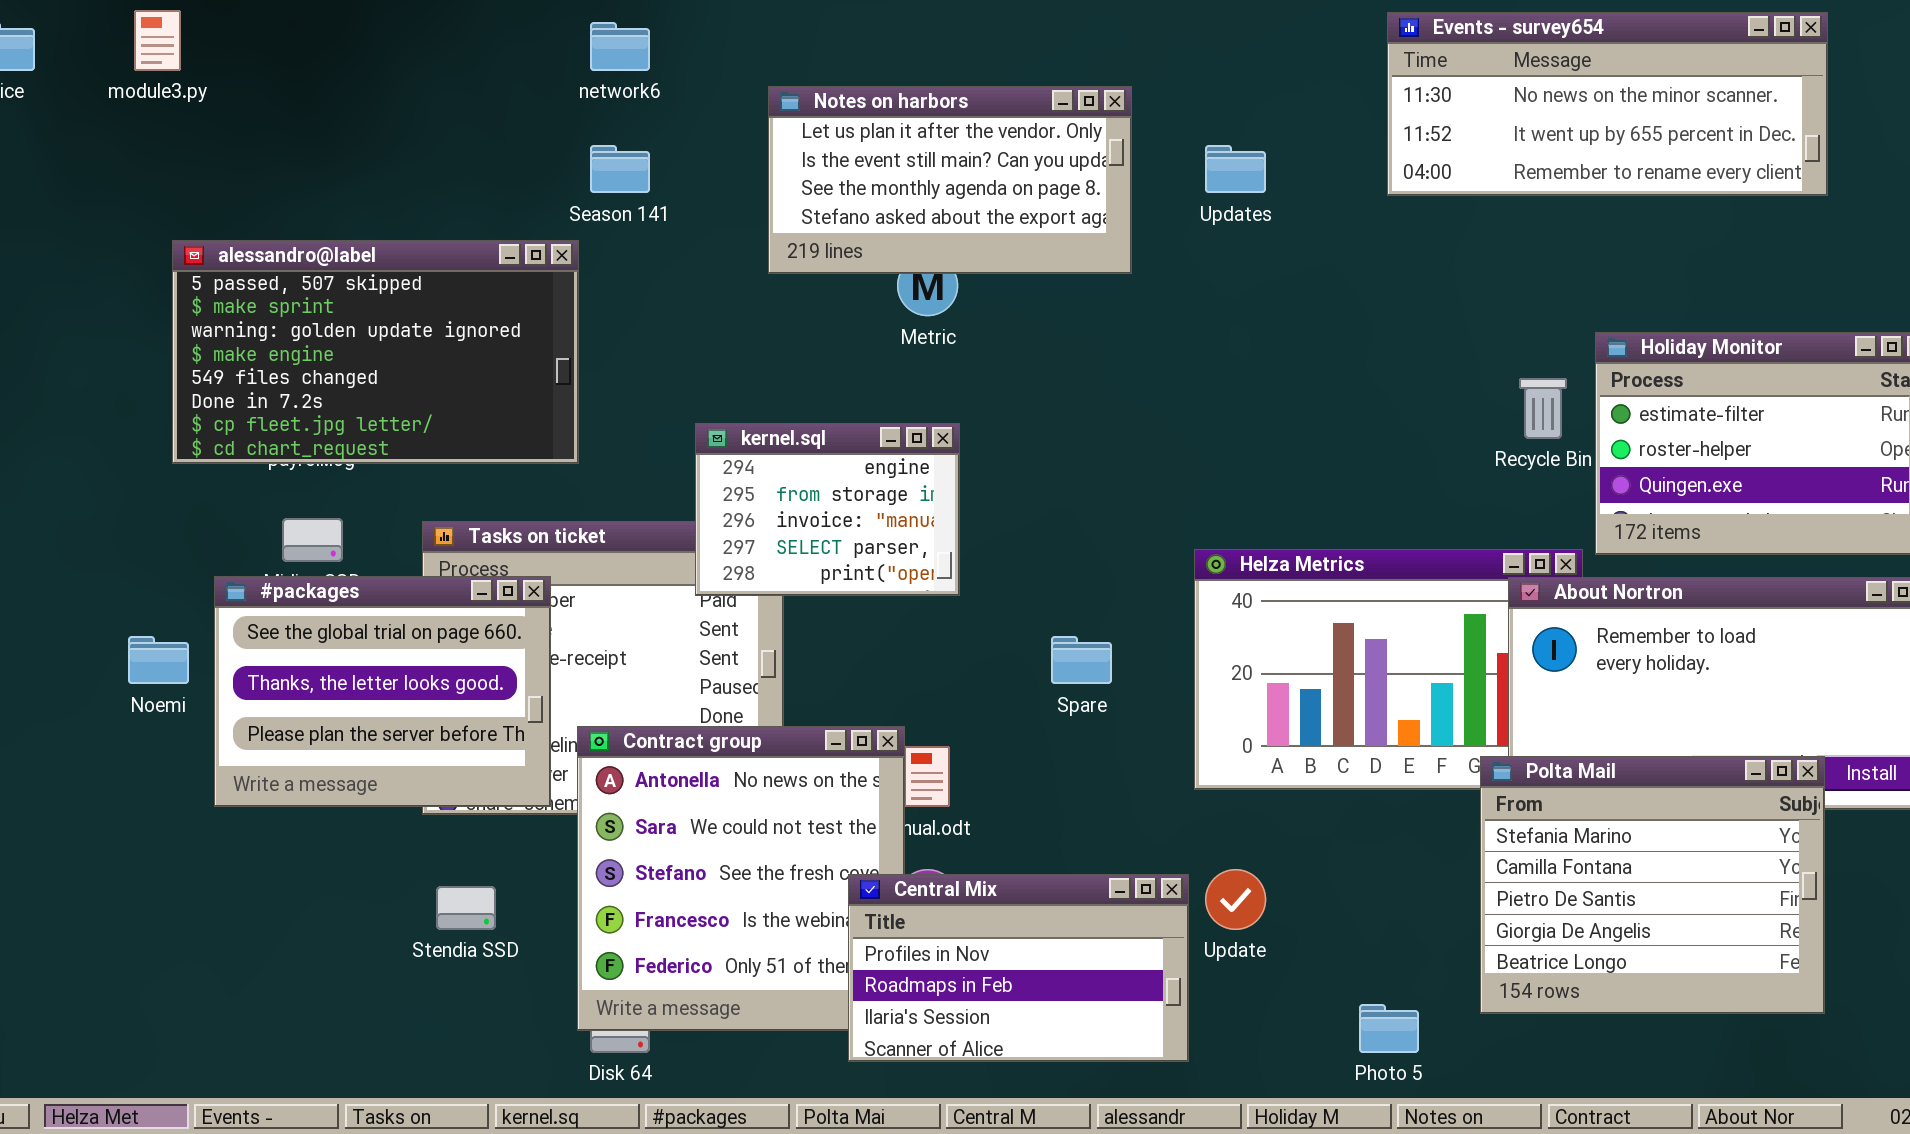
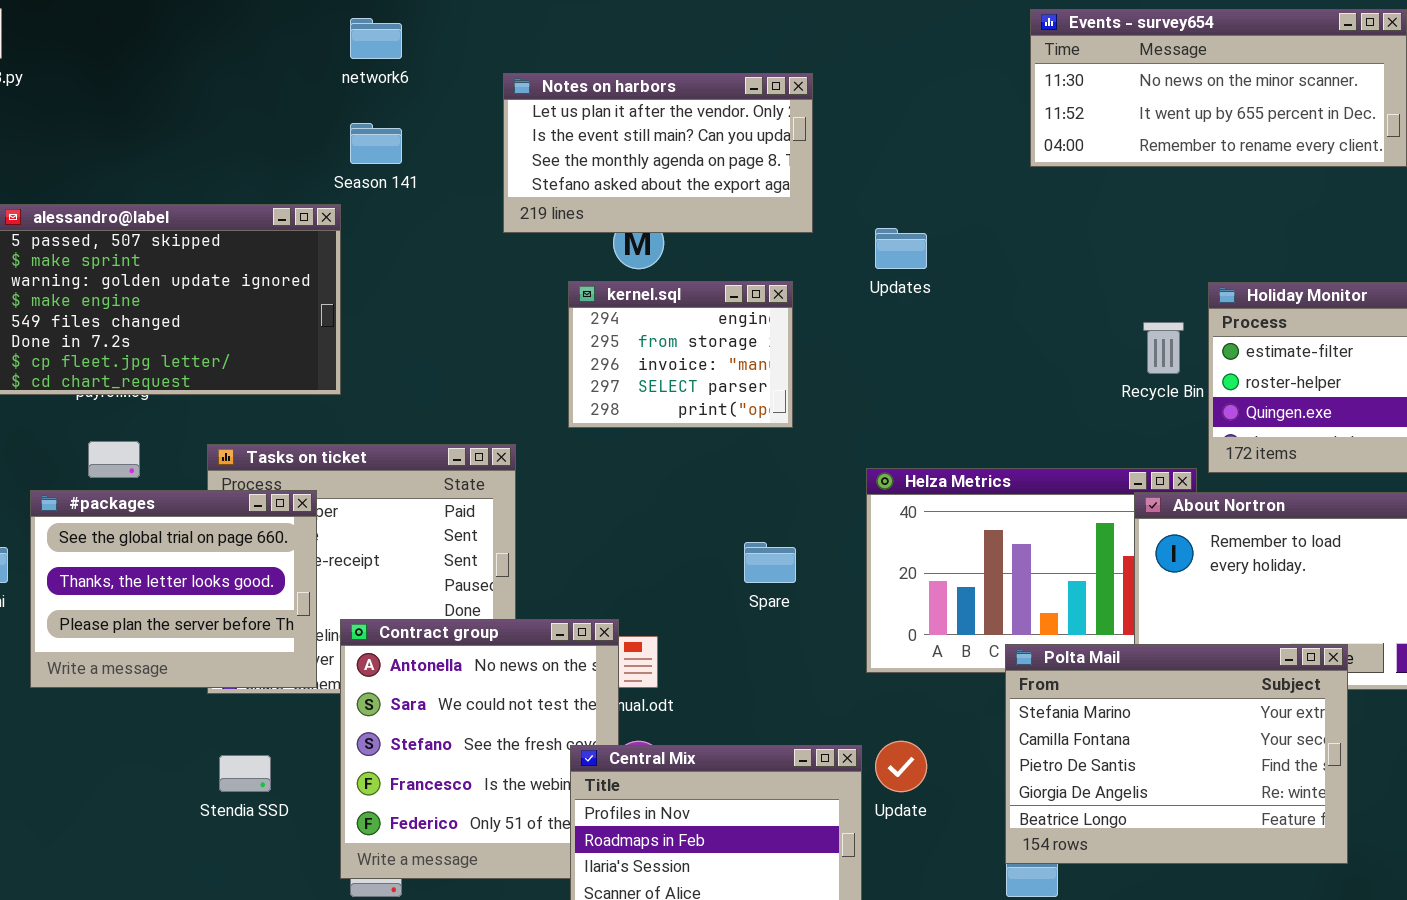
Updates: [1205,145,1266,193] -> [875,228,927,269], moved
kernel.sql: [695,423,960,596] -> [568,281,793,428], moved
Polta Mail: [1480,756,1825,1014] -> [1005,644,1348,864], moved, resized

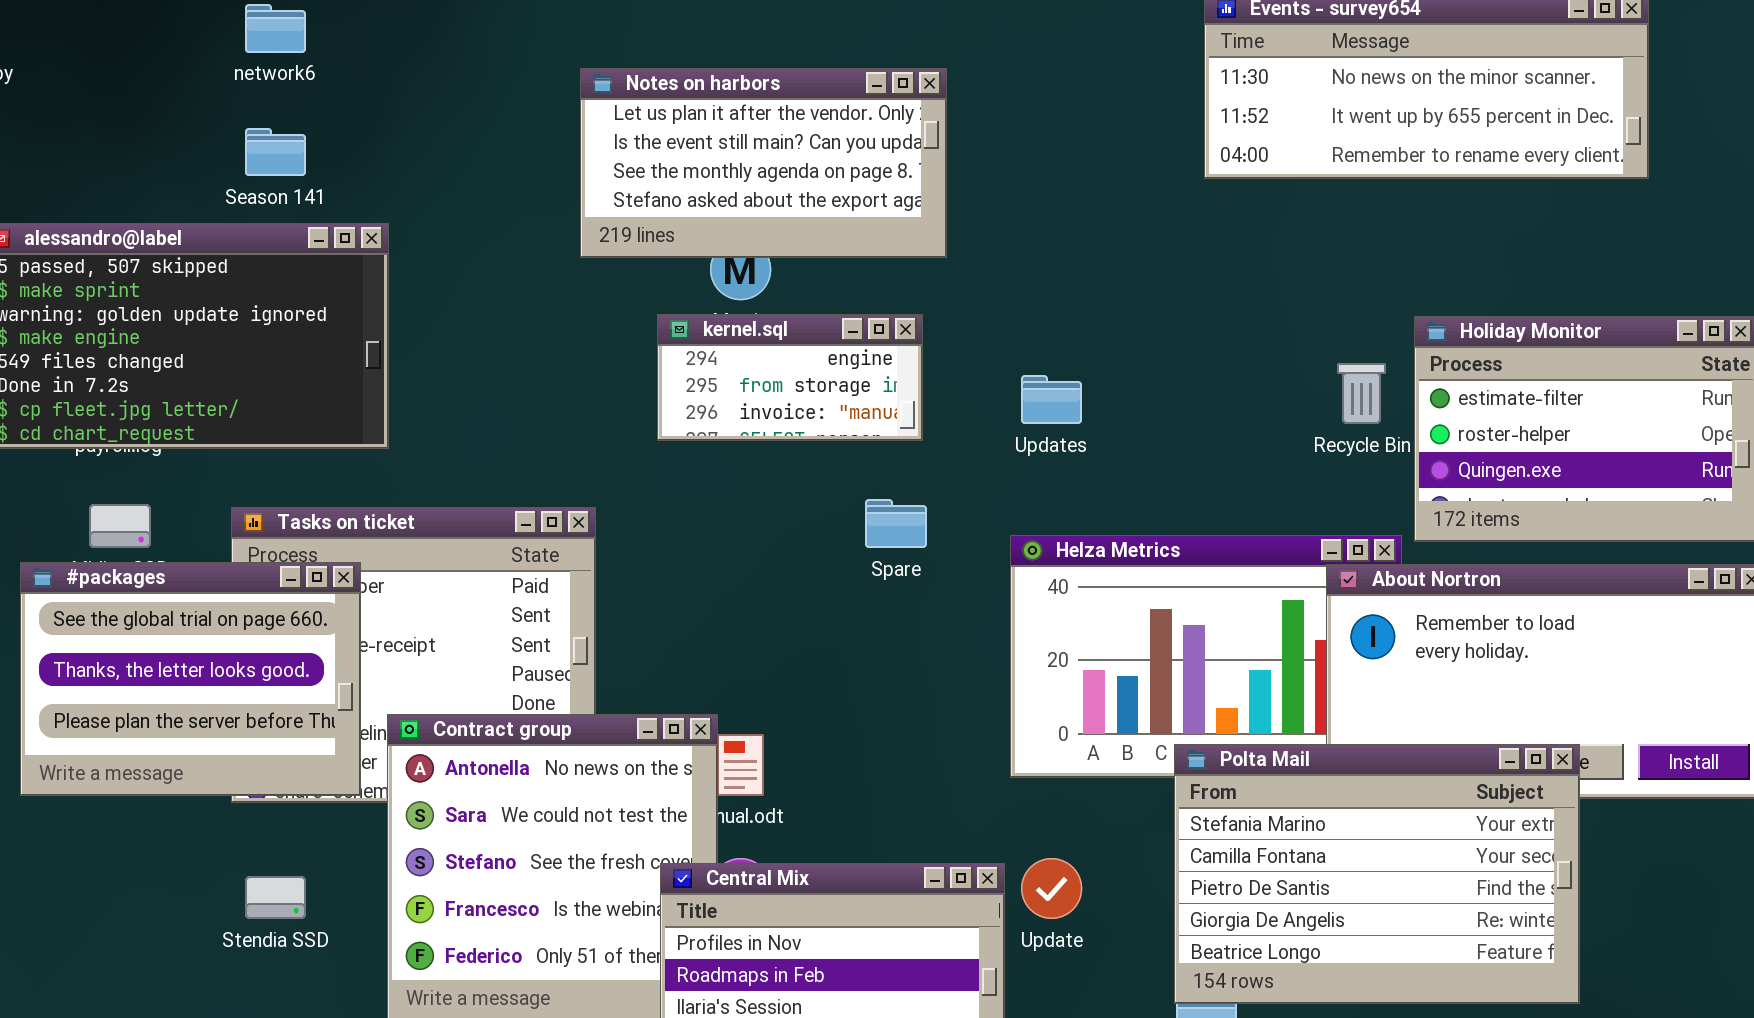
network6: [350,18,402,59] -> [245,4,306,53], moved
Season 141: [350,123,402,164] -> [245,128,306,176], moved
Updates: [875,228,927,269] -> [1021,375,1082,424], moved
kernel.sql: [568,281,793,428] -> [657,314,923,441], resized
Spare: [744,542,796,583] -> [865,499,927,548], moved

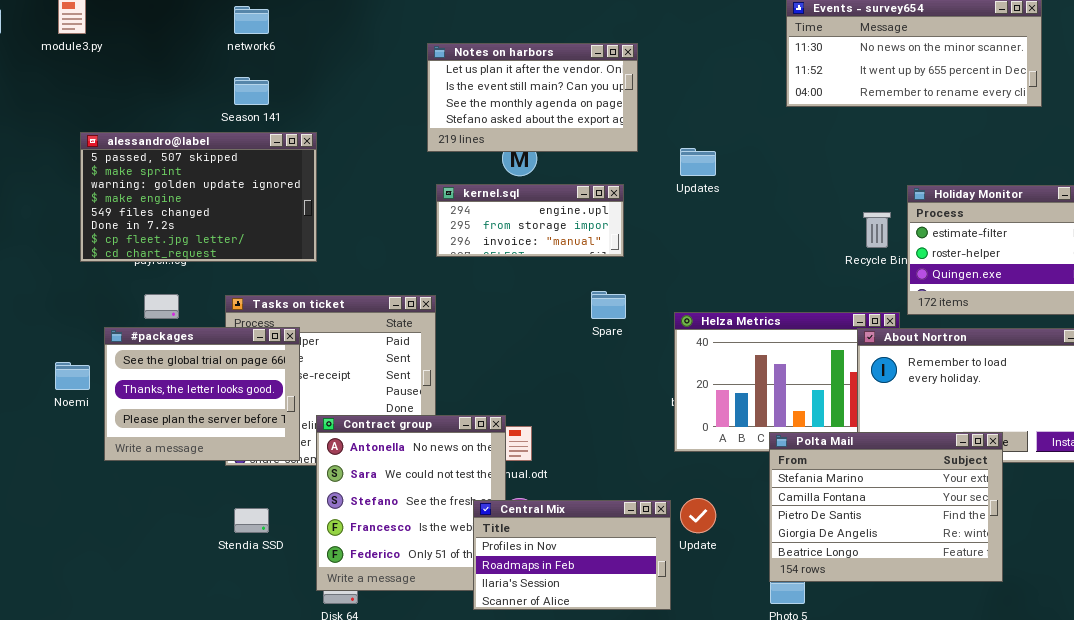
kernel.sql: [657,314,923,441] -> [436,184,624,257], resized
Updates: [1021,375,1082,424] -> [680,148,716,176], moved

